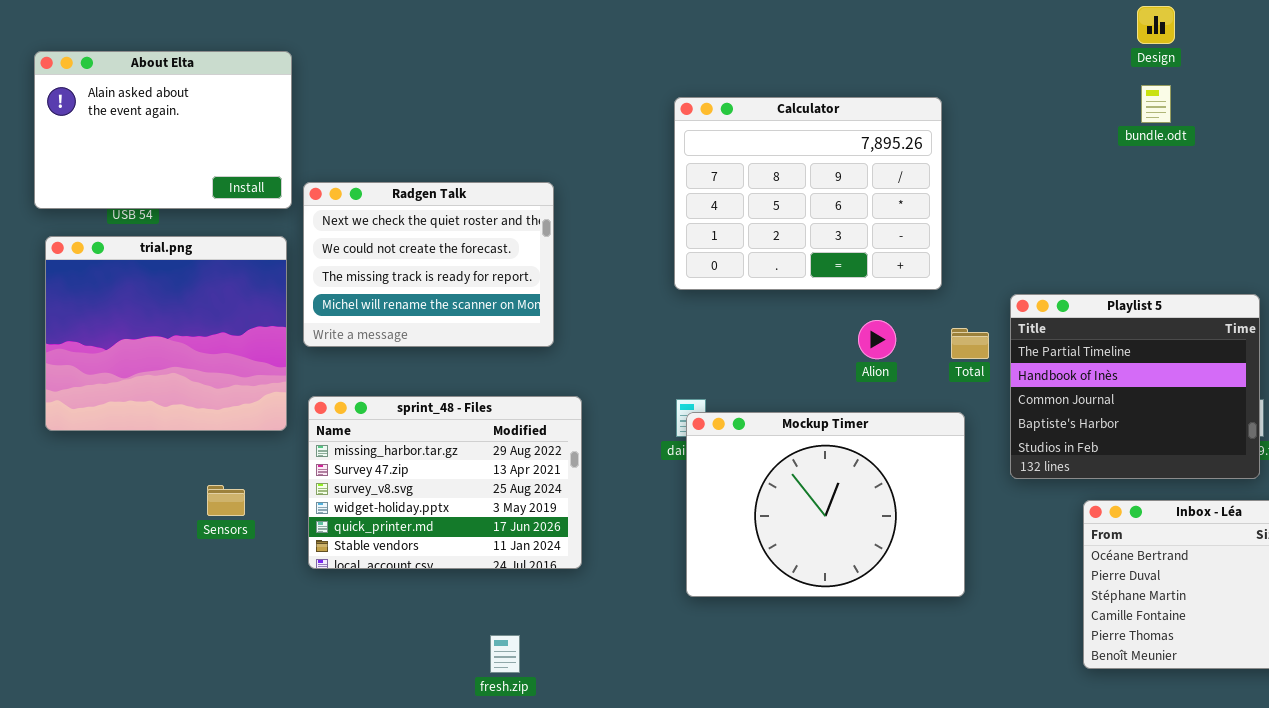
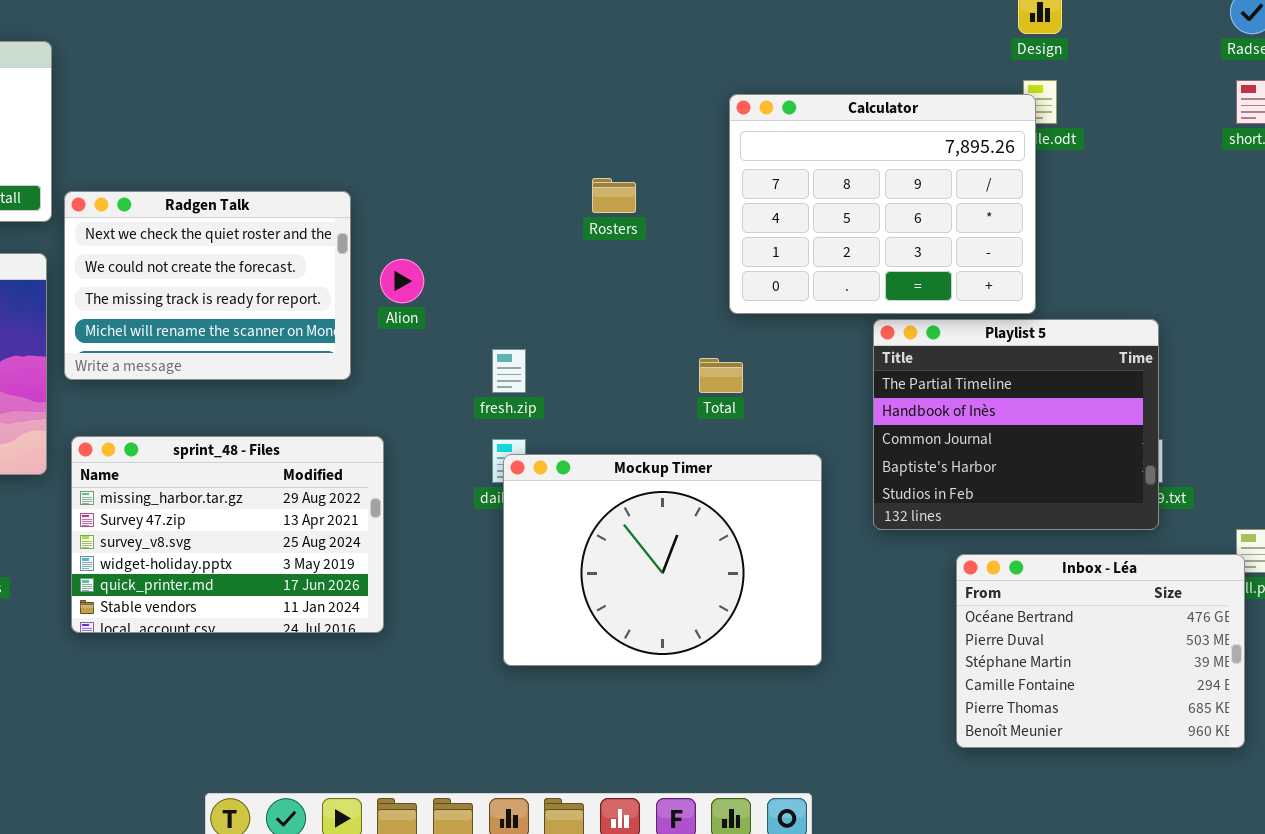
Calculator: [674,97,942,290] -> [729,94,1036,314], moved
Alion: [858,320,896,359] -> [380,259,424,303], moved
Total: [951,328,989,359] -> [699,358,743,393], moved
fresh.zip: [490,635,520,673] -> [492,349,526,393], moved

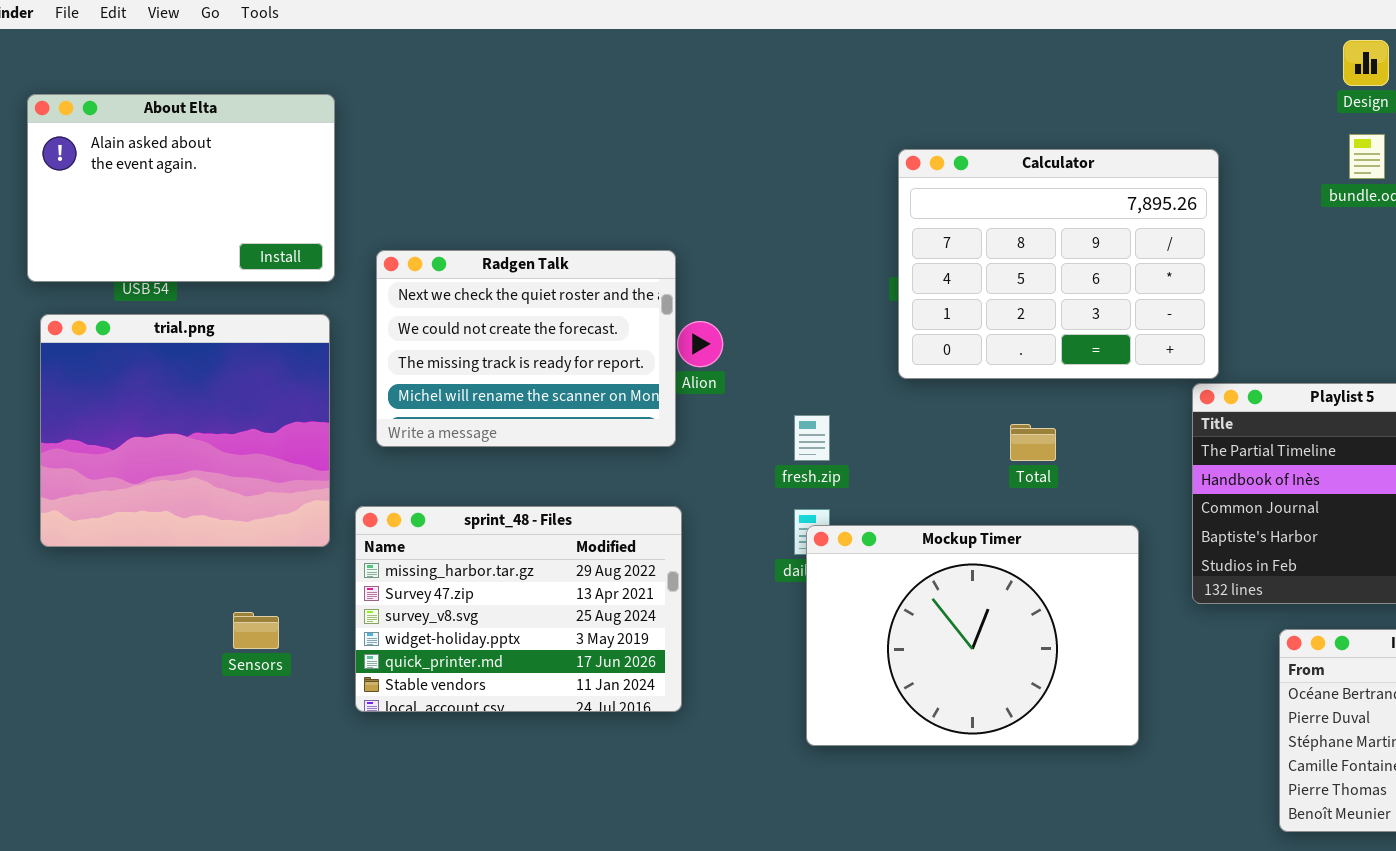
Calculator: [729,94,1036,314] -> [898,149,1219,379], moved
Radgen Talk: [64,191,351,380] -> [376,250,676,447], moved

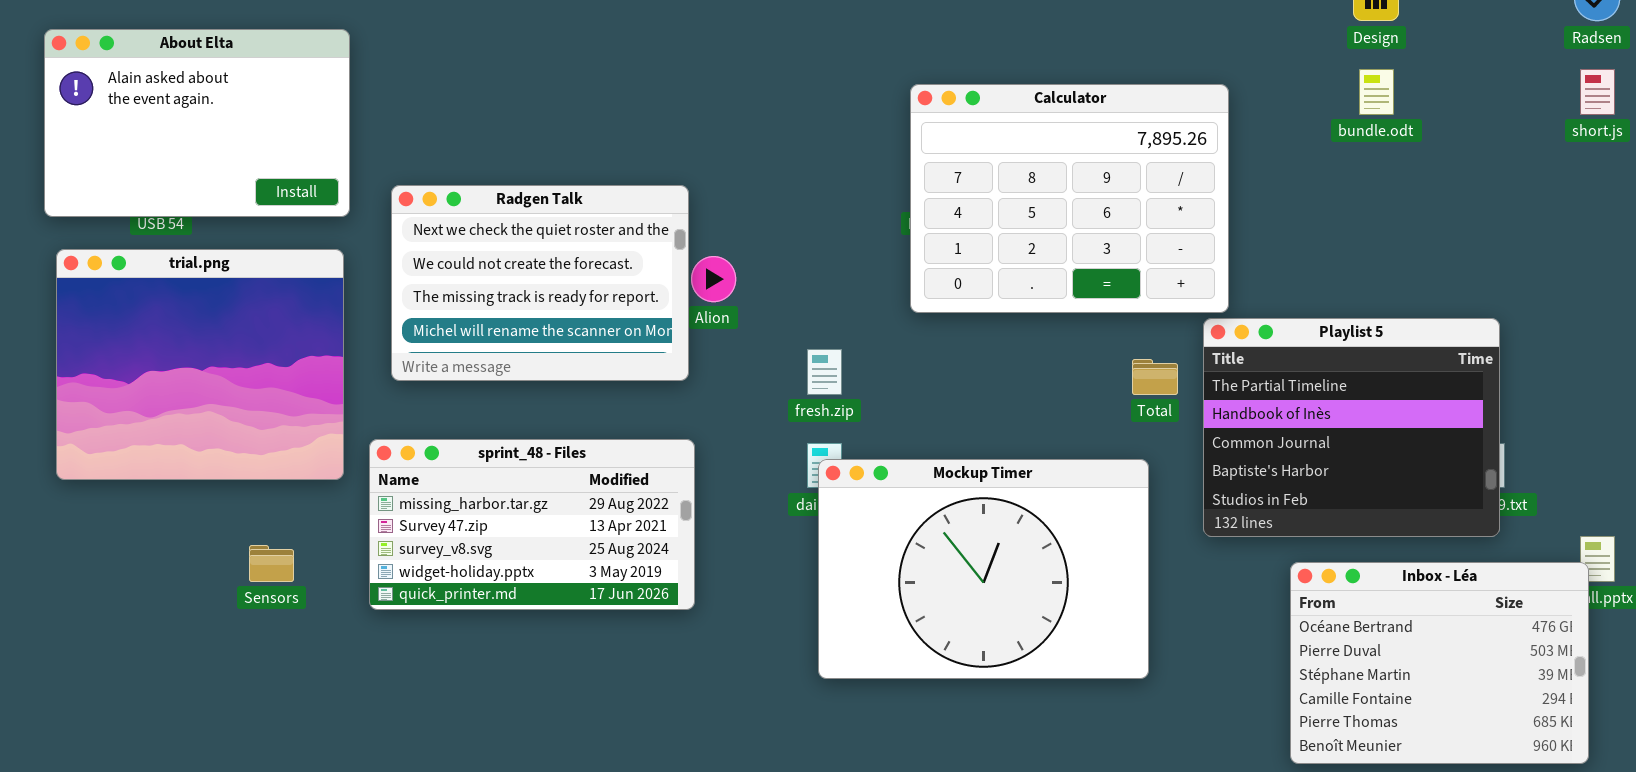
Total: [1010,424,1056,461] -> [1132,359,1178,395], moved
sprint_48 - Files: [355,506,682,712] -> [369,439,695,610], resized

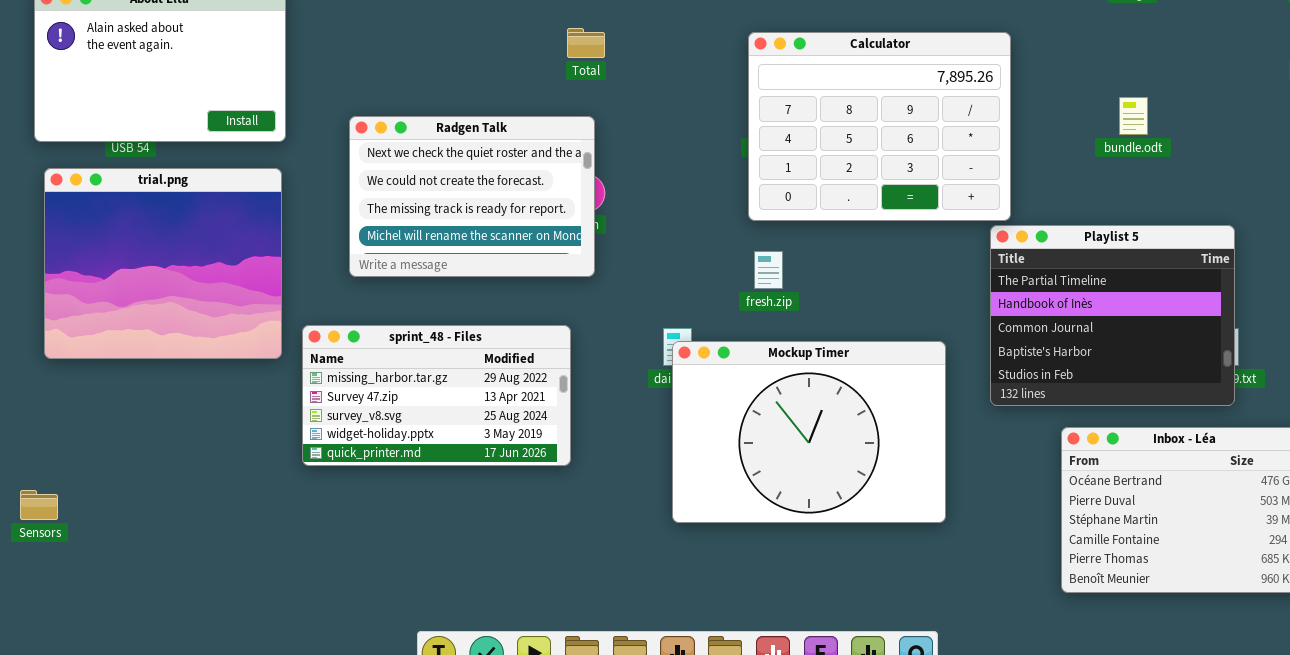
bundle.odt: [1359,69,1394,115] -> [1119,97,1148,135], moved
Radgen Talk: [391,185,689,381] -> [349,116,595,277], moved
fresh.zip: [807,349,842,395] -> [754,251,783,289], moved
Total: [1132,359,1178,395] -> [567,28,605,58], moved
Sensors: [249,545,294,582] -> [20,490,58,520], moved

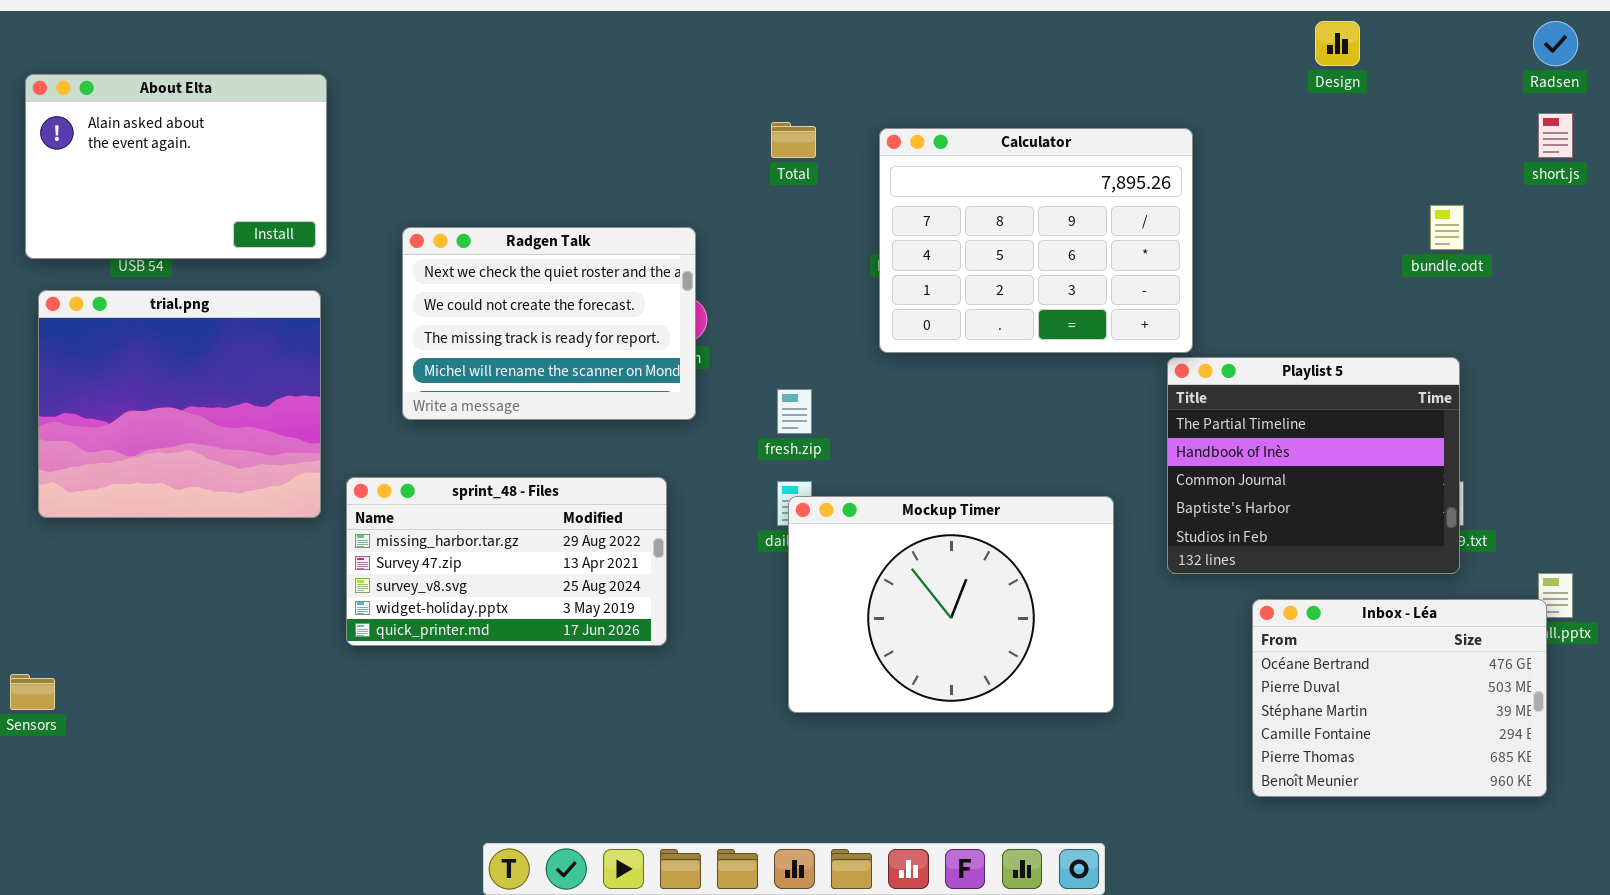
Total: [567,28,605,58] -> [771,122,816,158], moved
bundle.odt: [1119,97,1148,135] -> [1430,205,1464,250], moved
fresh.zip: [754,251,783,289] -> [777,389,812,434], moved

